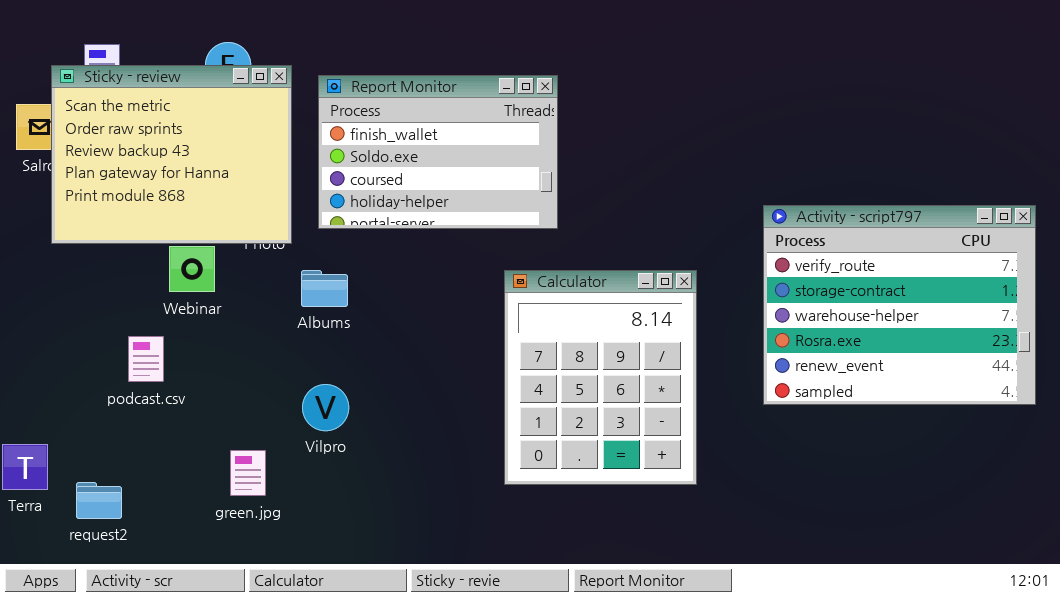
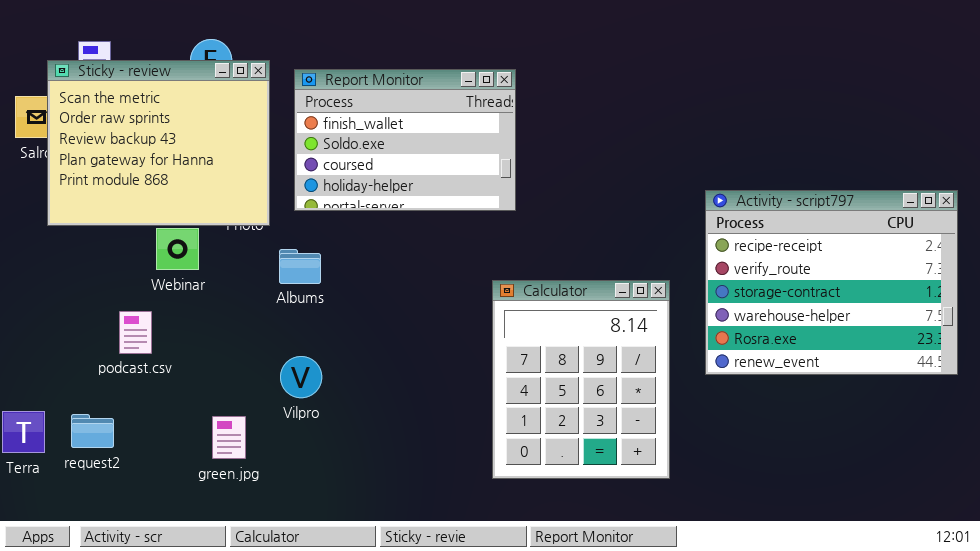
Activity - script797: [763,205,1036,405] -> [705,190,958,375], scrolled up 1 row
Calculator: [504,270,697,485] -> [492,280,670,479], moved
request2: [76,482,122,519] -> [71,414,114,448], moved

